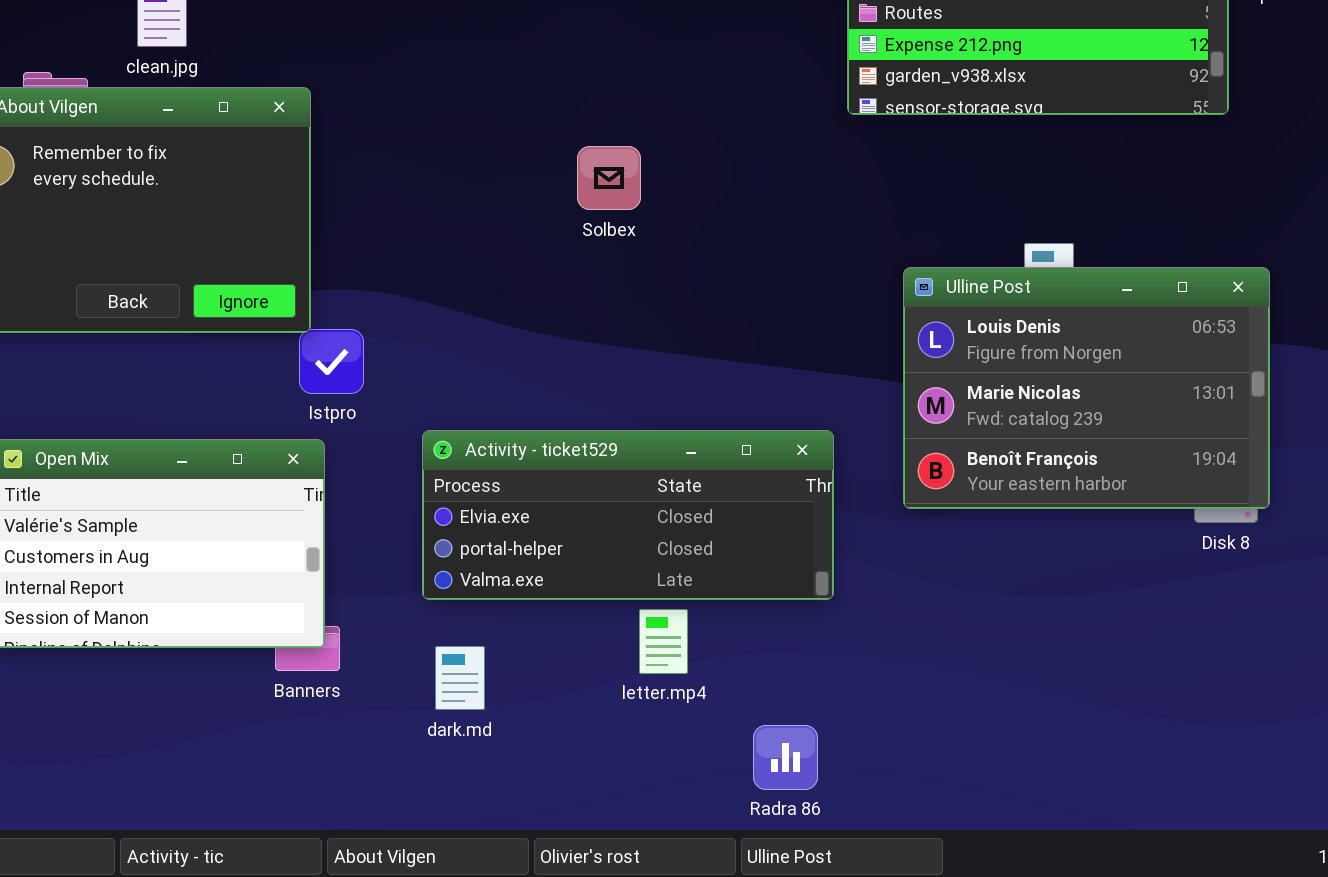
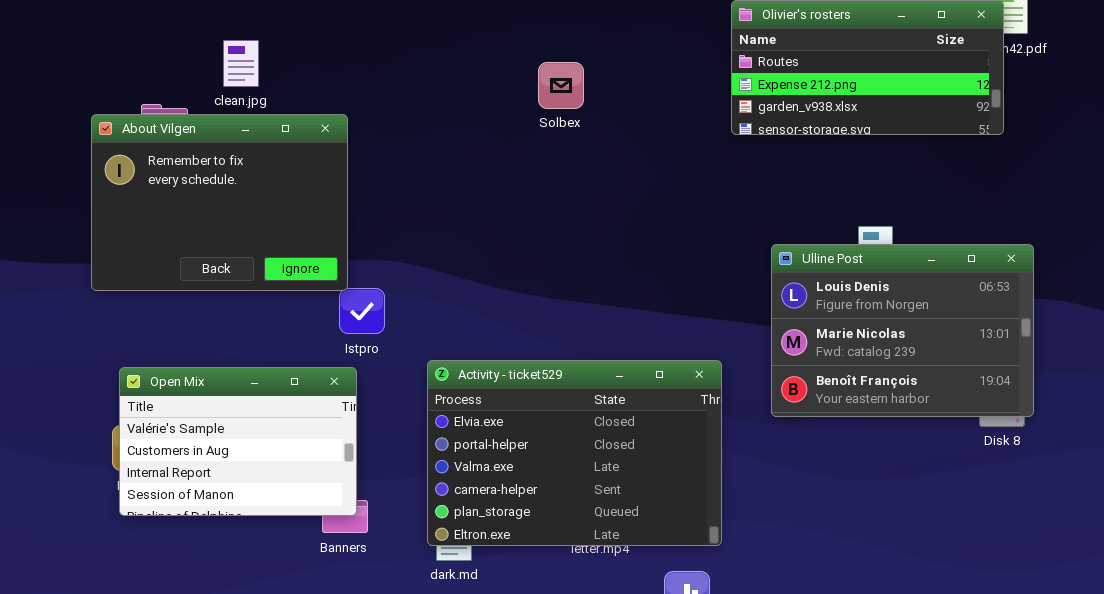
Solbex: [577,146,641,210] -> [538,62,584,109], moved
Activity - ticket529: [422,430,834,600] -> [427,360,722,546], resized

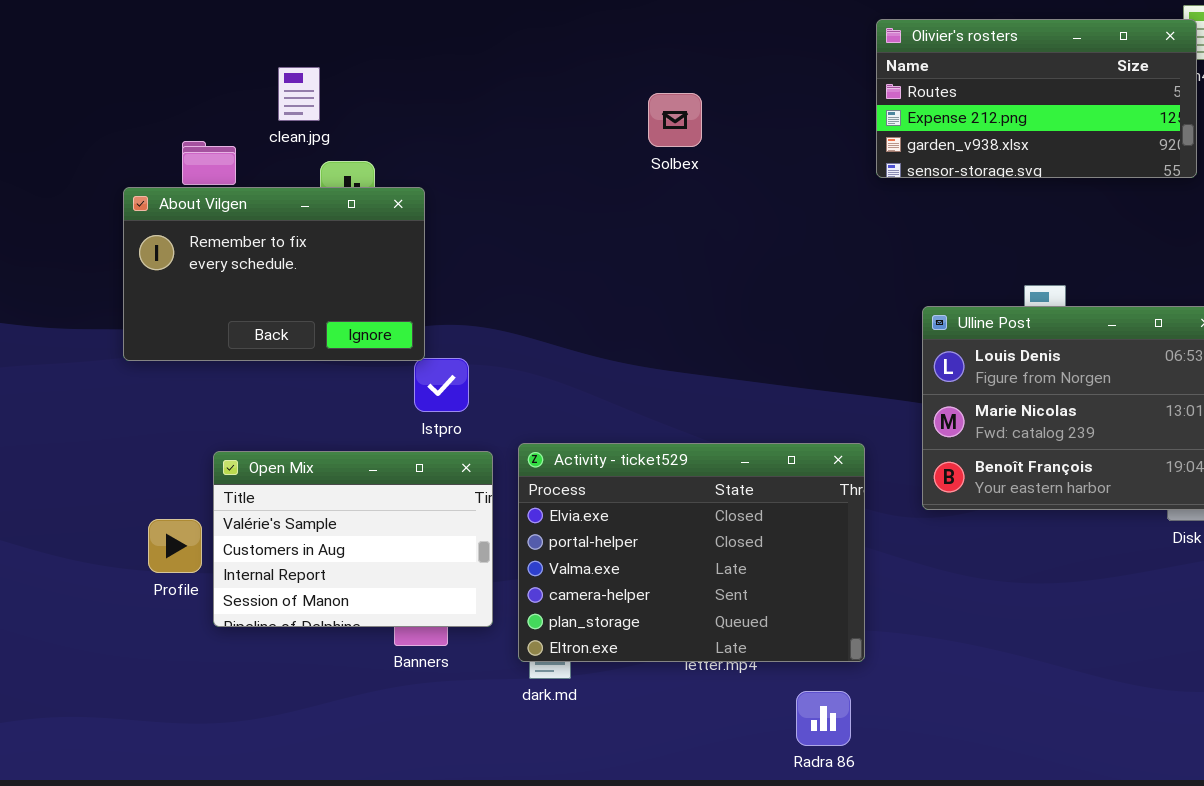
About Vilgen: [91,114,348,291] -> [123,187,425,361], resized
Open Mix: [119,367,357,516] -> [213,451,493,627], moved

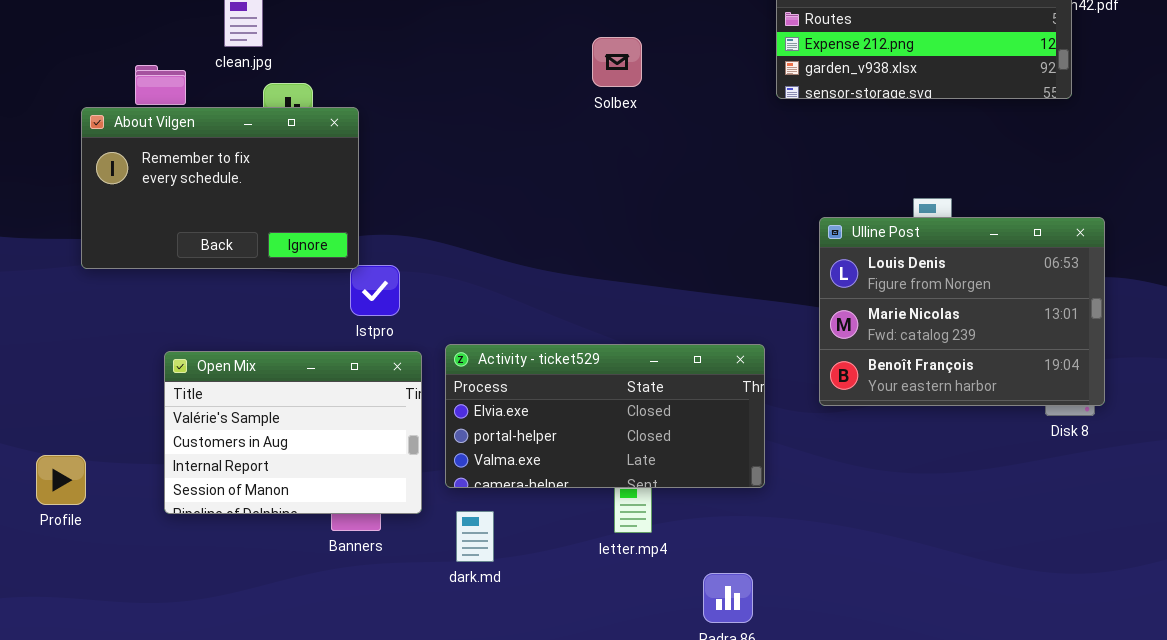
Solbex: [648,93,702,147] -> [592,37,642,87], moved
Activity - ticket529: [518,443,865,662] -> [445,344,765,488], resized
Profile: [148,519,202,573] -> [36,455,86,505], moved

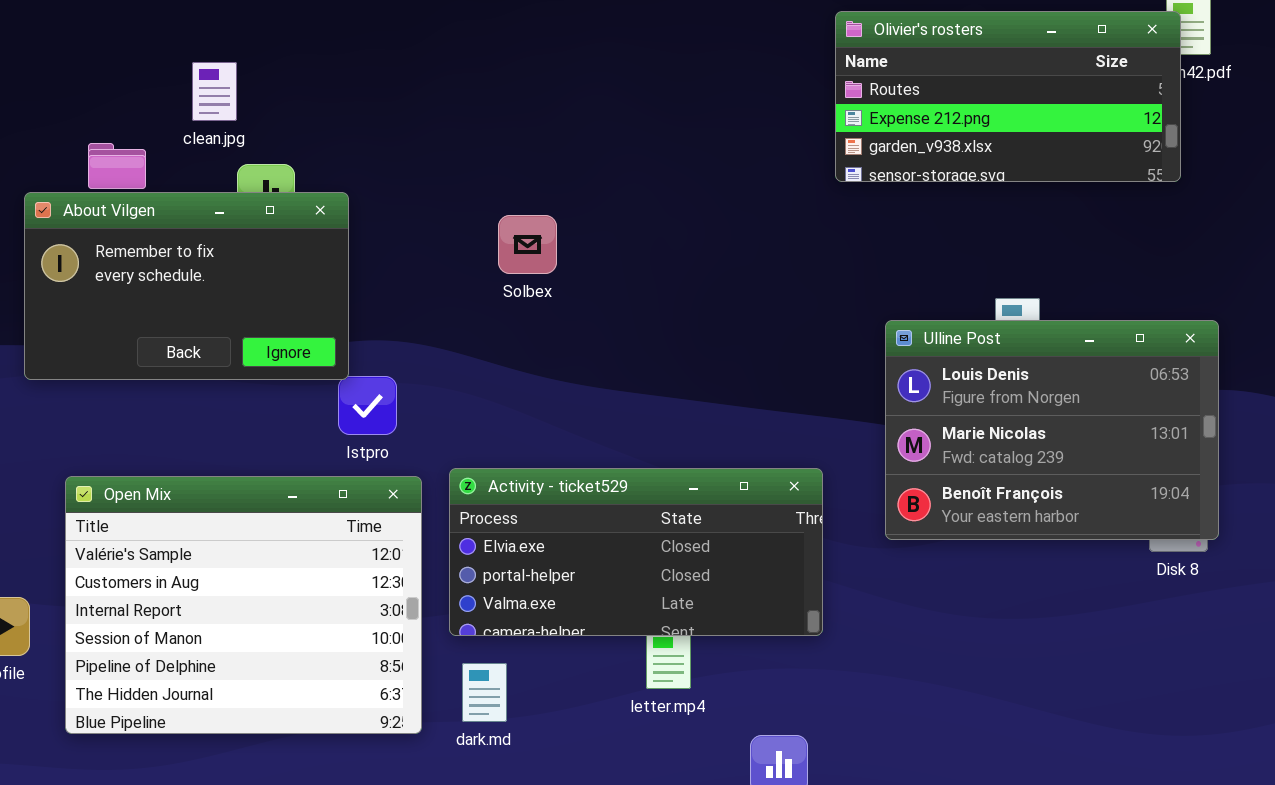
Solbex: [592,37,642,87] -> [498,215,557,274], moved
Open Mix: [164,351,422,514] -> [65,476,422,734], resized

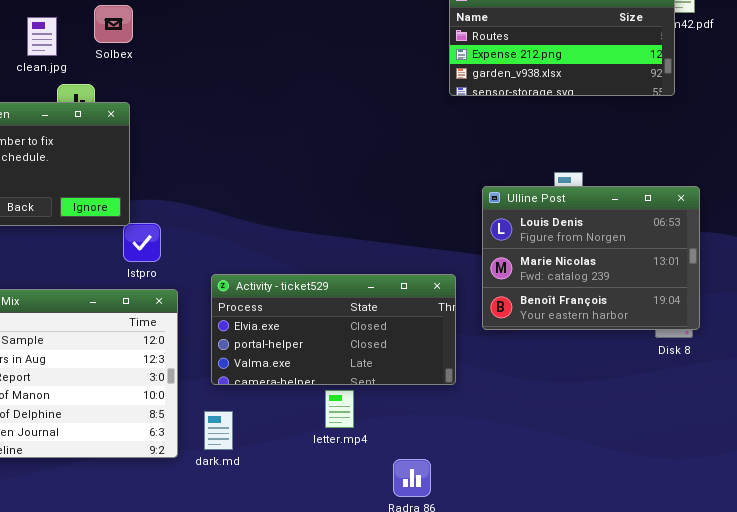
Solbex: [498,215,557,274] -> [94,5,133,43], moved
Activity - ticket529: [449,468,823,636] -> [211,274,456,385], moved

